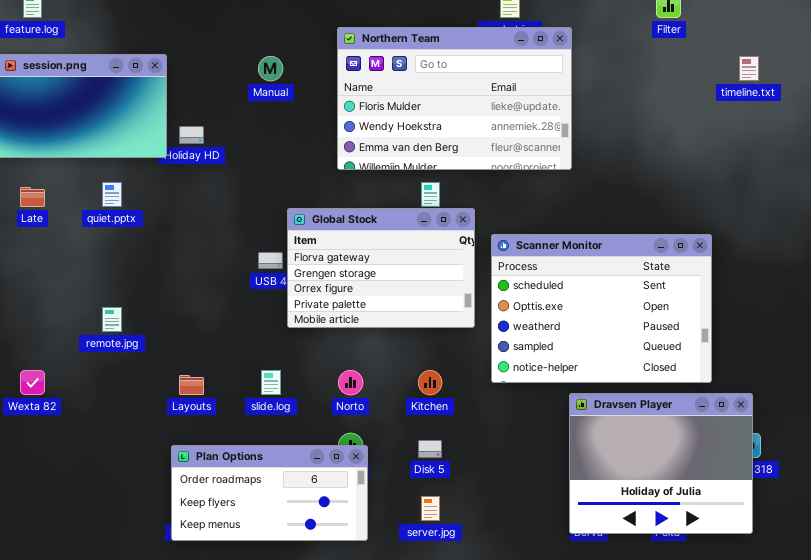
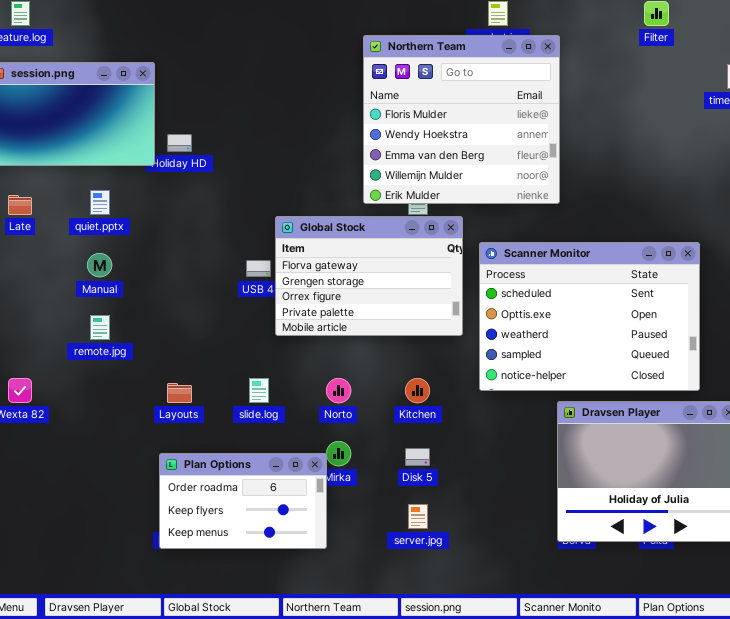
Northern Team: [337,27,572,170] -> [363,35,560,204], resized
Manual: [258,56,283,81] -> [87,253,112,277], moved
Plan Options: [171,445,368,541] -> [159,453,327,549], resized

